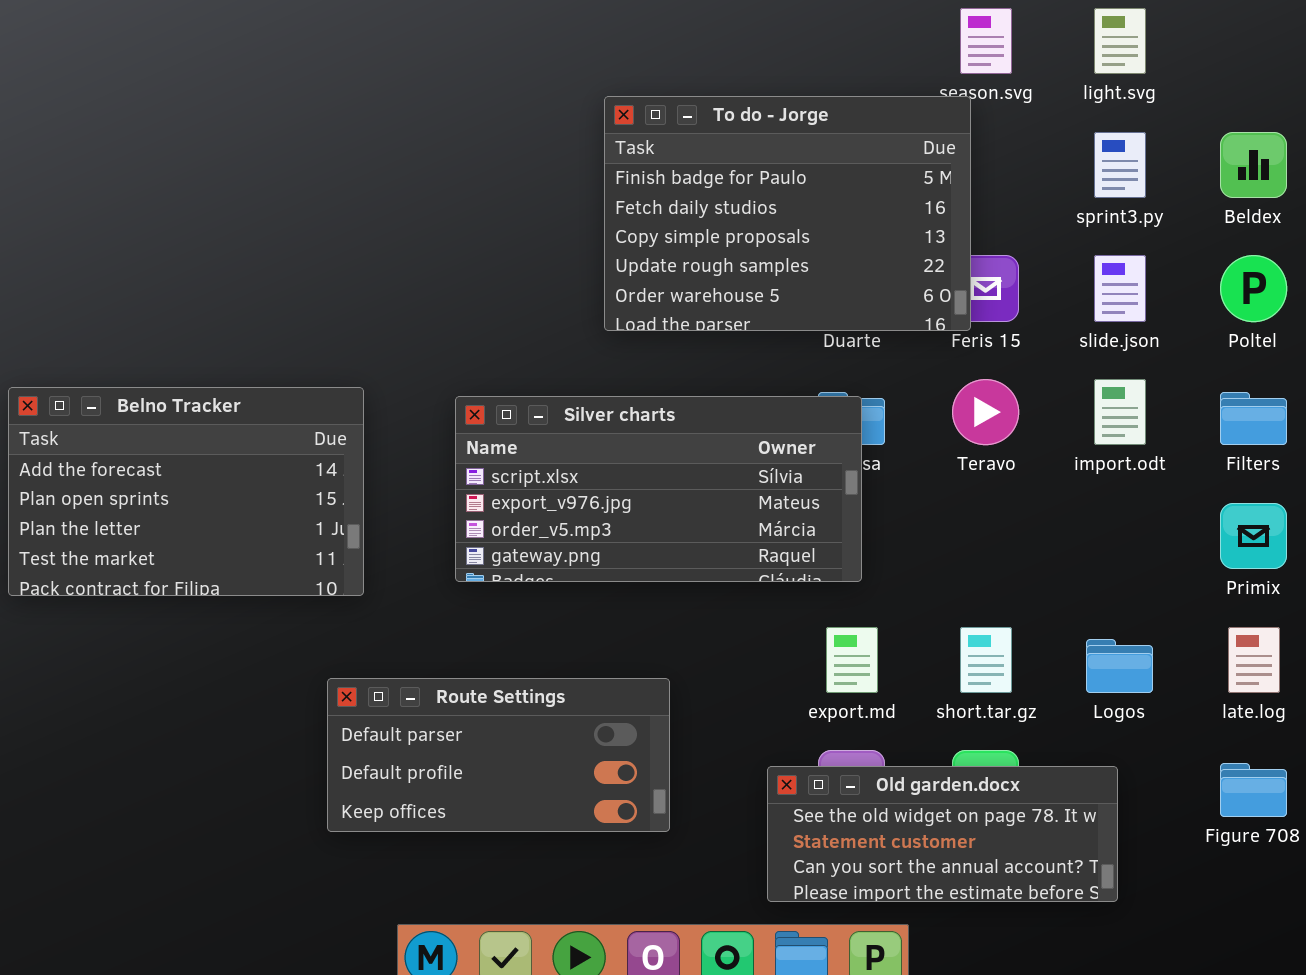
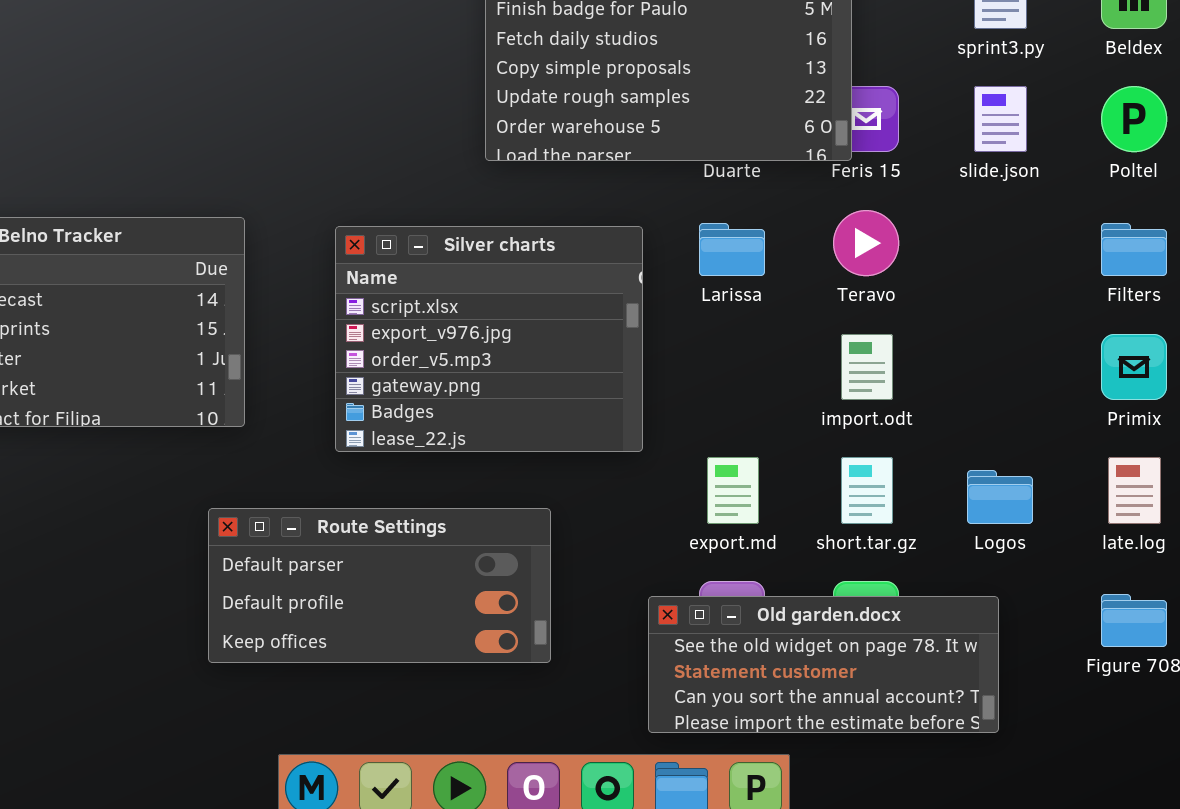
import.odt: [1094,379,1146,445] -> [841,334,893,400], moved
Silver charts: [455,396,862,582] -> [335,226,643,452], resized

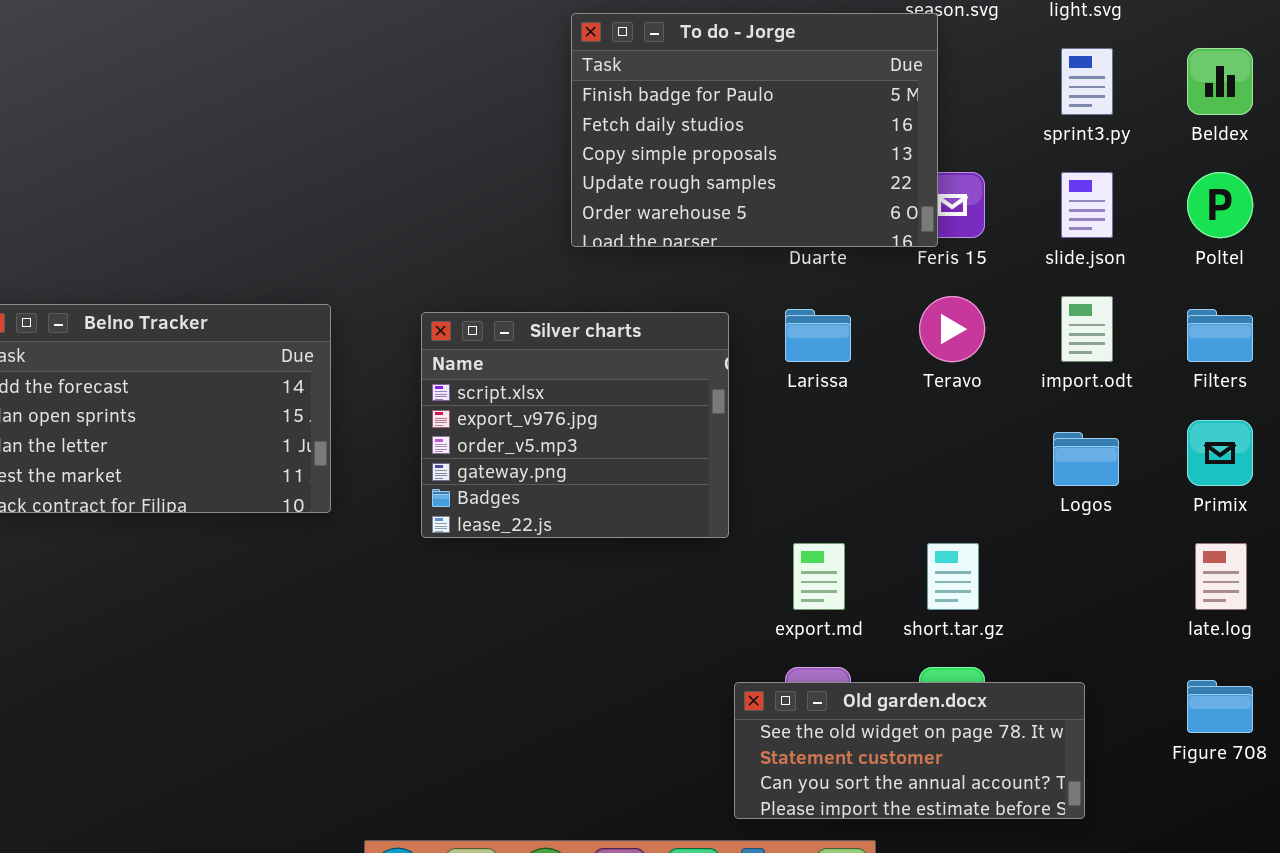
import.odt: [841,334,893,400] -> [1061,296,1113,362], moved
Logos: [967,470,1033,524] -> [1053,432,1119,486], moved
Route Settings: [208,508,551,663] -> none, closed

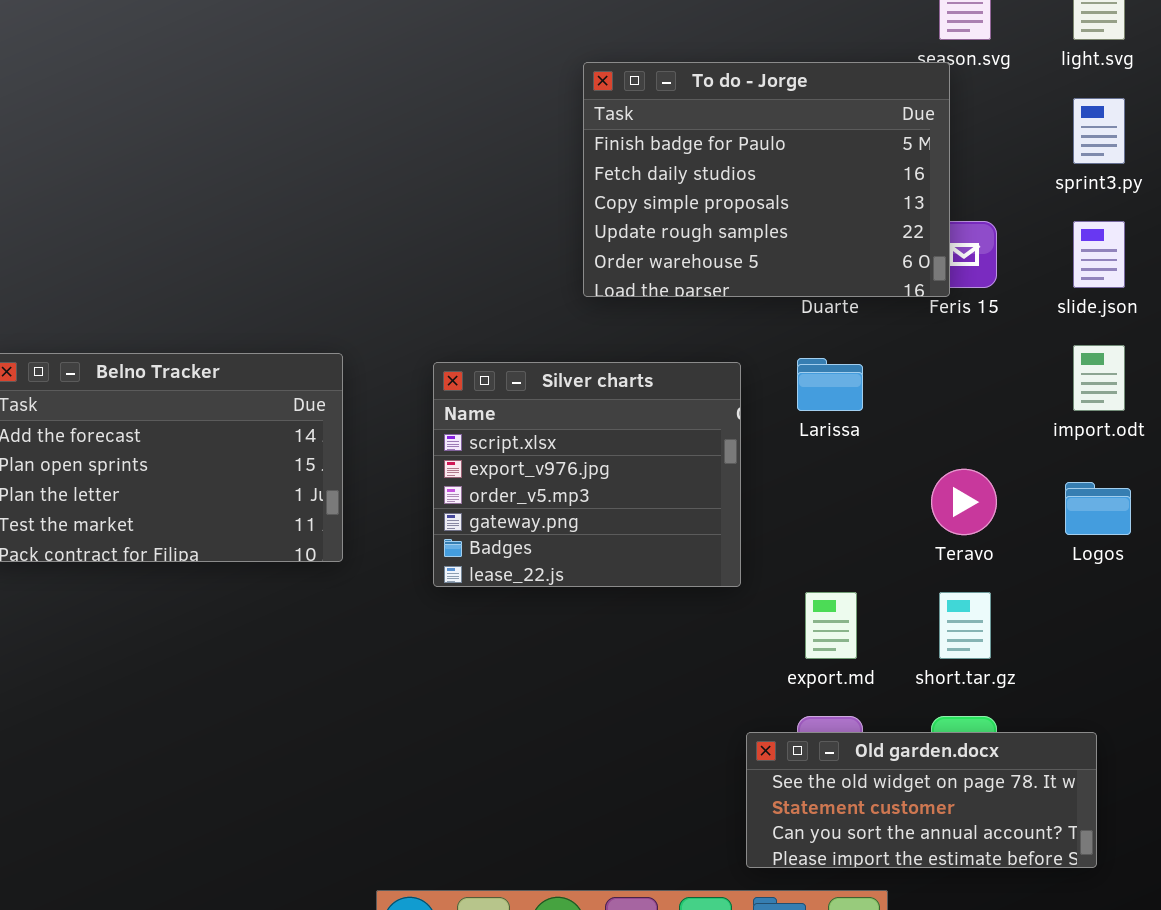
Teravo: [919,296,985,362] -> [931,469,997,535], moved

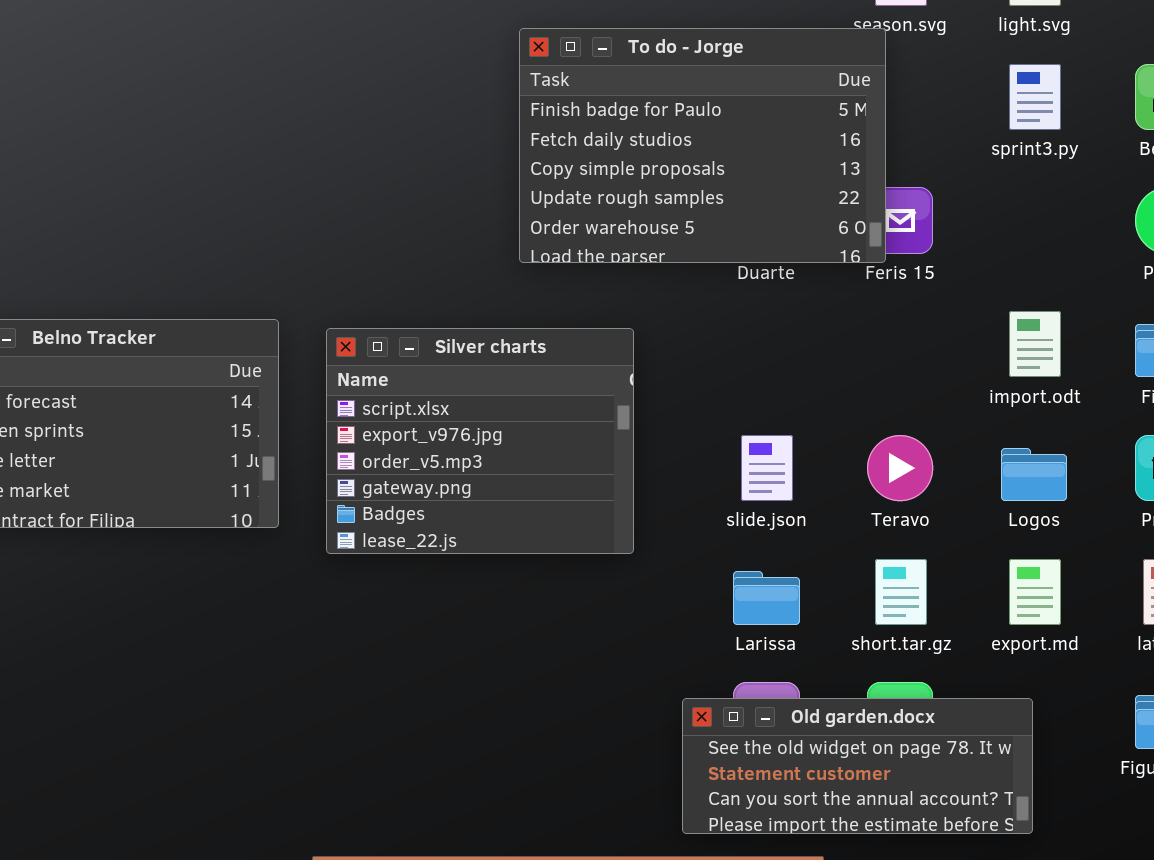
slide.json: [1073,221,1125,288] -> [741,435,793,501], moved
Larissa: [797,358,863,411] -> [733,571,800,625], moved
Silver charts: [433,362,741,587] -> [326,328,634,554], moved
export.md: [805,592,857,659] -> [1009,559,1061,625], moved

